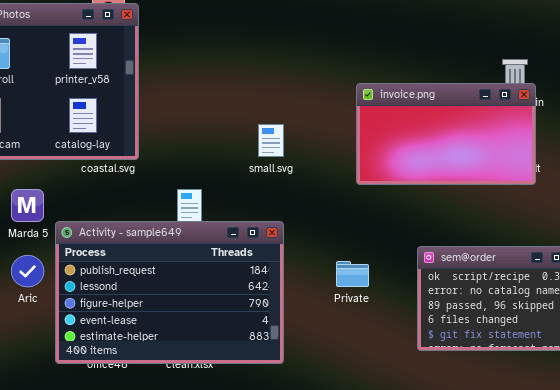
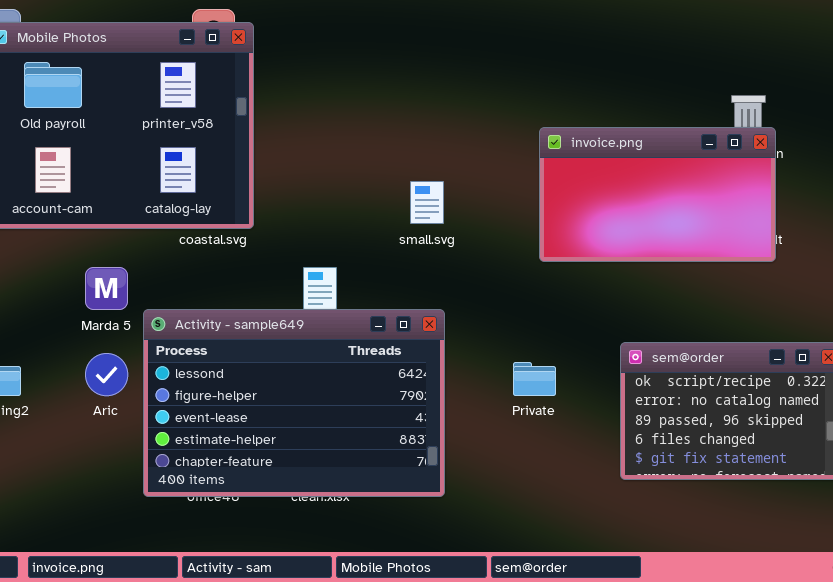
Activity - sample649: [55,221,284,364] -> [143,309,445,497], scrolled down 1 row

